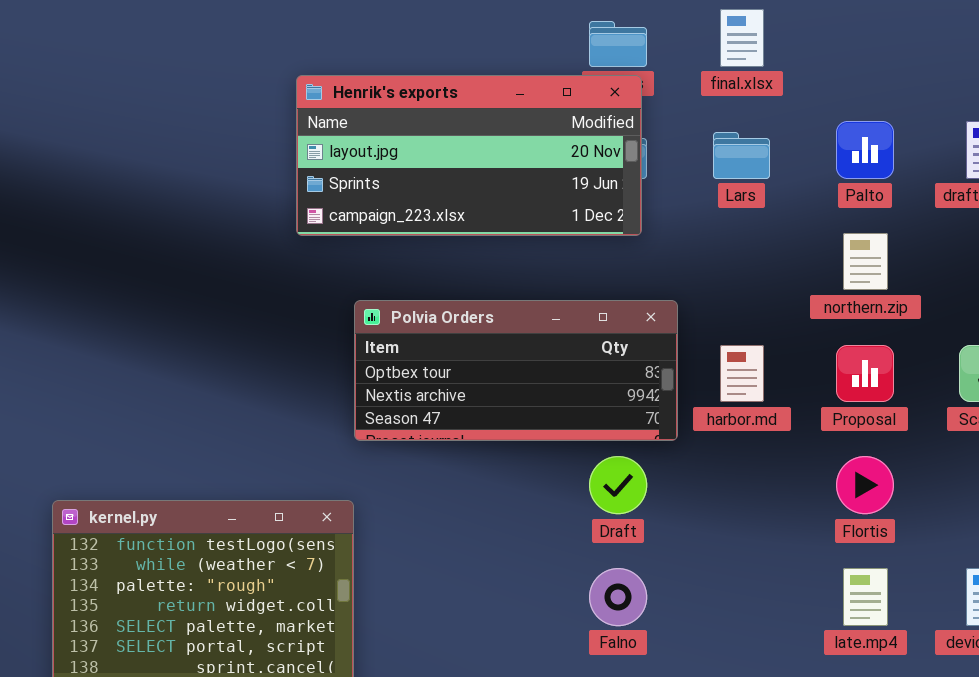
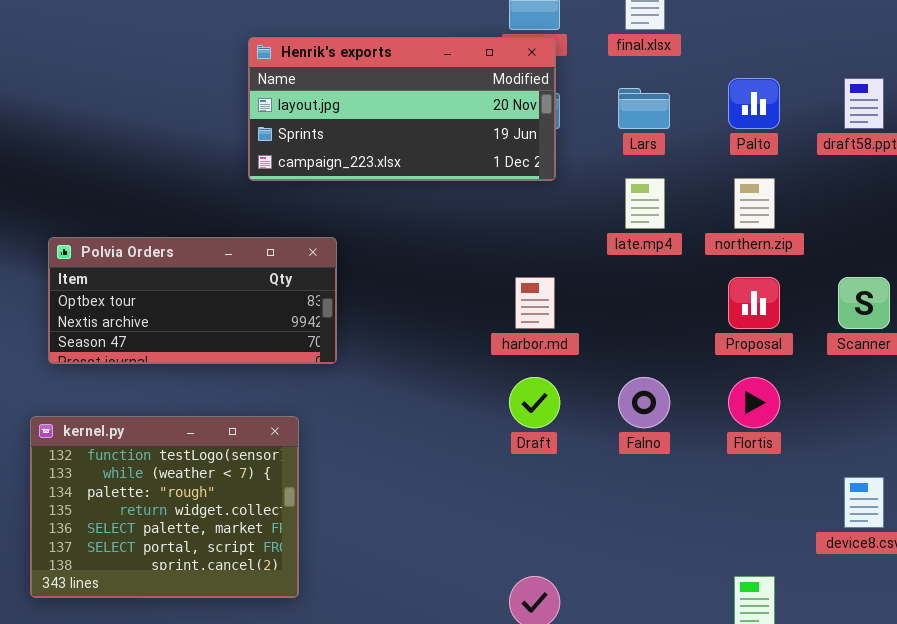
Polvia Orders: [354,300,678,441] -> [48,237,337,364], moved
harbor.md: [720,345,764,402] -> [515,277,555,329], moved
Falno: [589,568,647,626] -> [618,377,670,428], moved
late.mp4: [843,568,888,626] -> [625,178,665,229], moved

